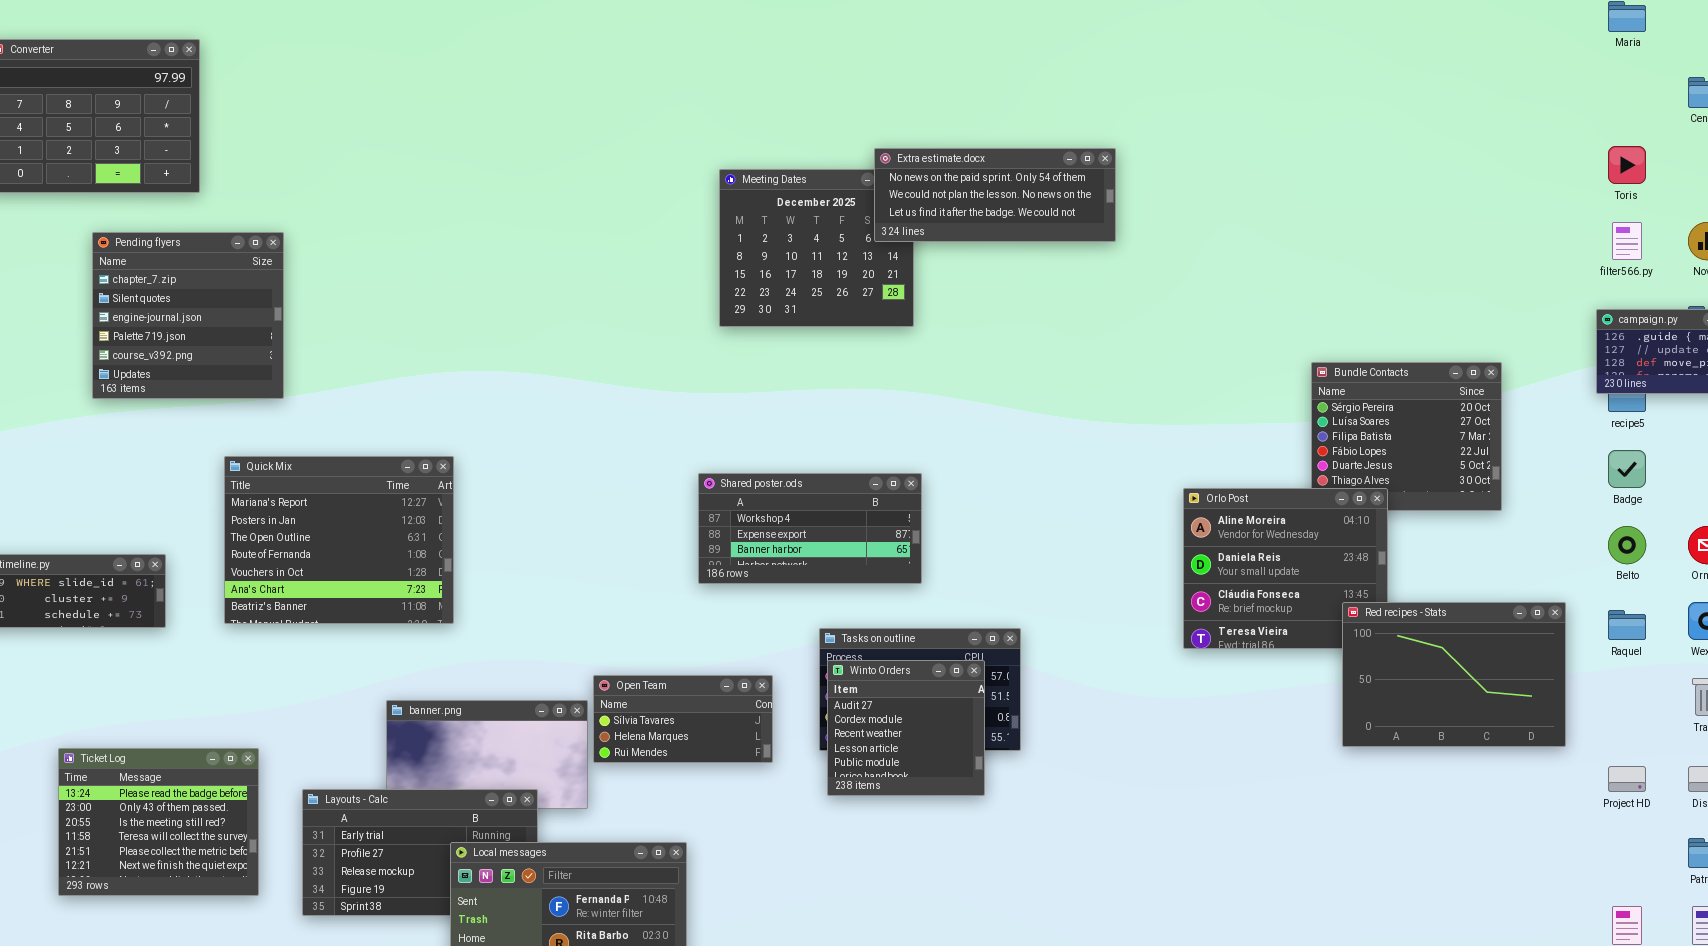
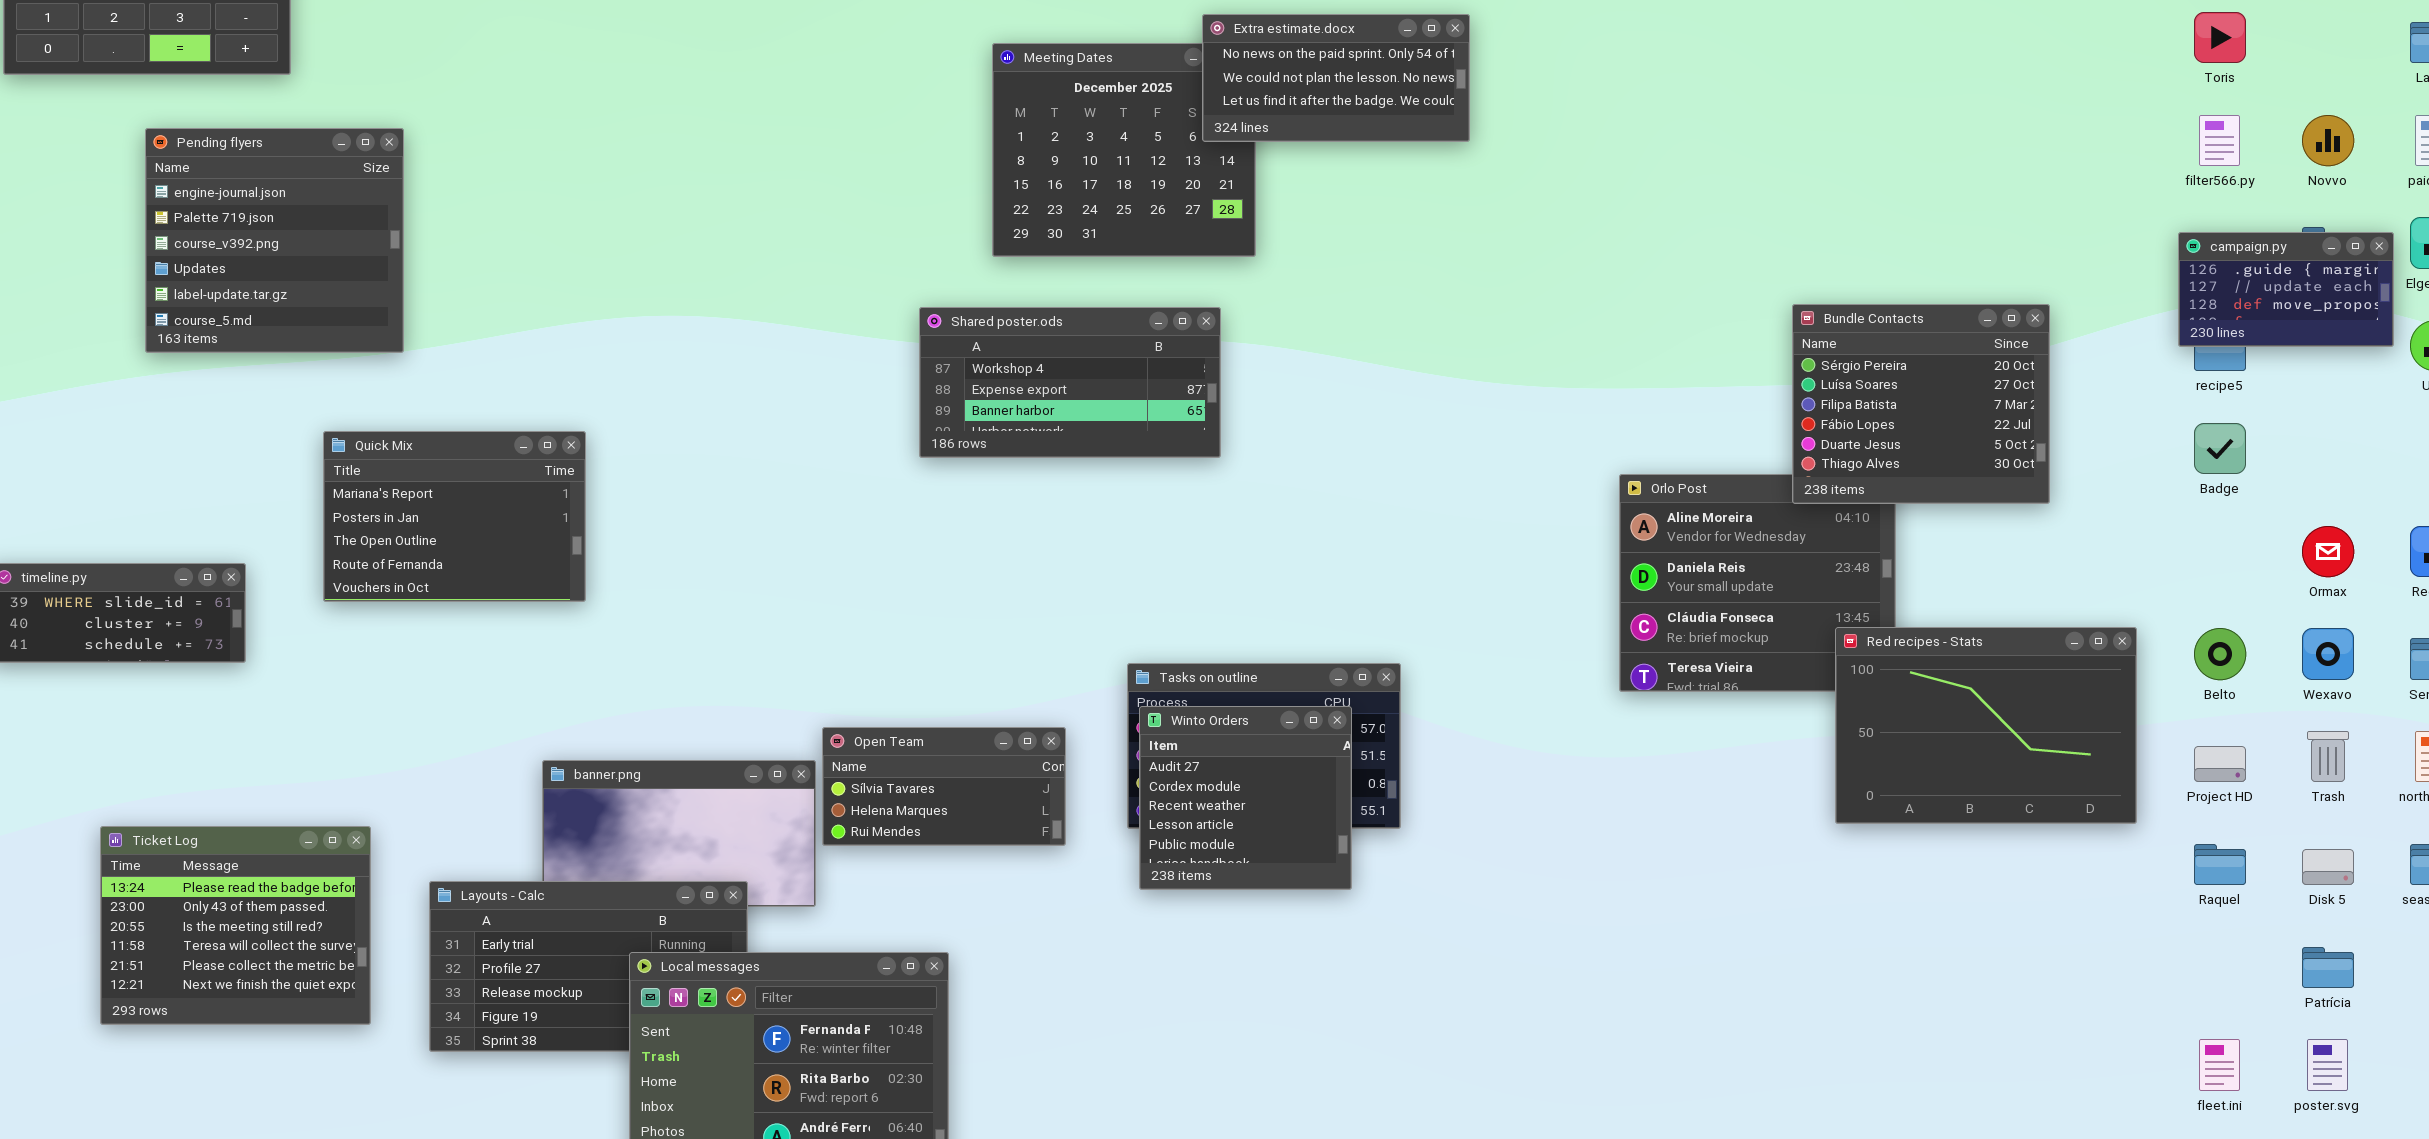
Extra estimate.docx: [874,148,1116,242] -> [1202,14,1470,142], resized
Pending flyers: [92,232,284,399] -> [145,128,404,353], scrolled down 2 rows
Bundle Contacts: [1311,362,1502,511] -> [1792,304,2050,504], raised
Quick Mix: [224,456,454,624] -> [323,431,586,602], resized
Shared poster.ods: [698,473,922,584] -> [919,307,1221,458], moved
Belto: [1608,526,1646,564] -> [2194,628,2246,680], moved
Raquel: [1608,610,1646,640] -> [2194,844,2246,885], moved
Project HD: [1608,766,1646,792] -> [2194,746,2246,782], moved

